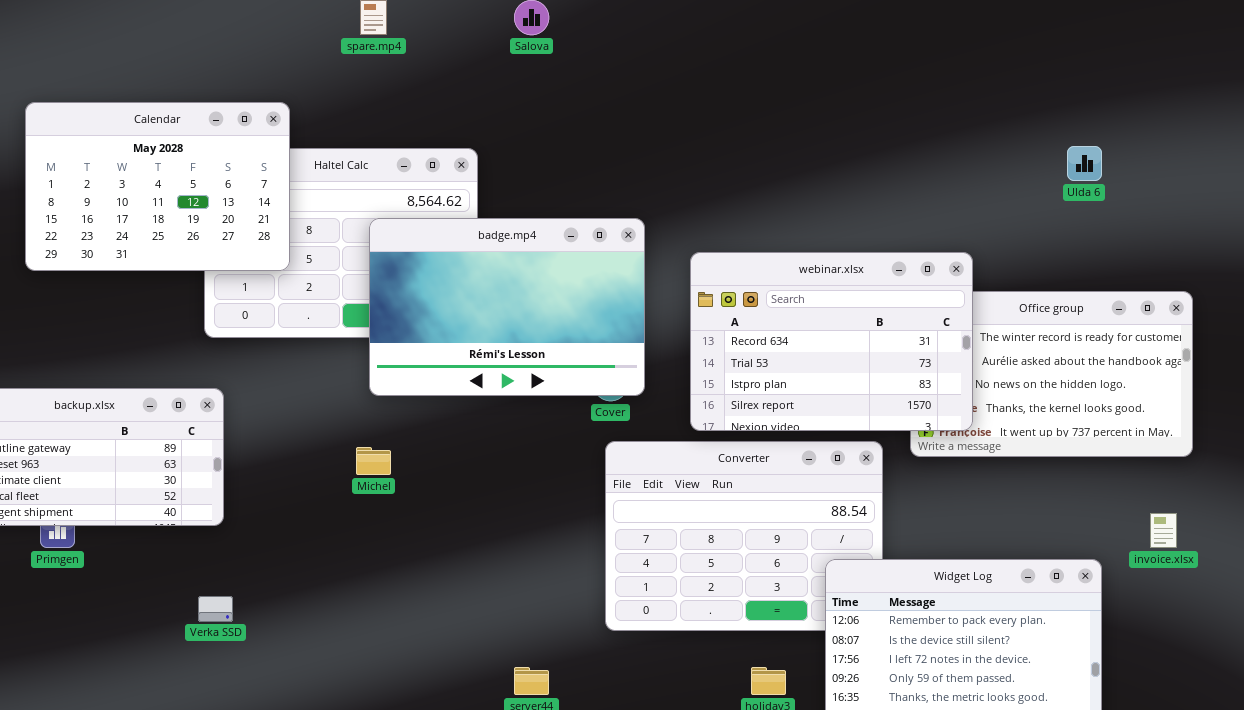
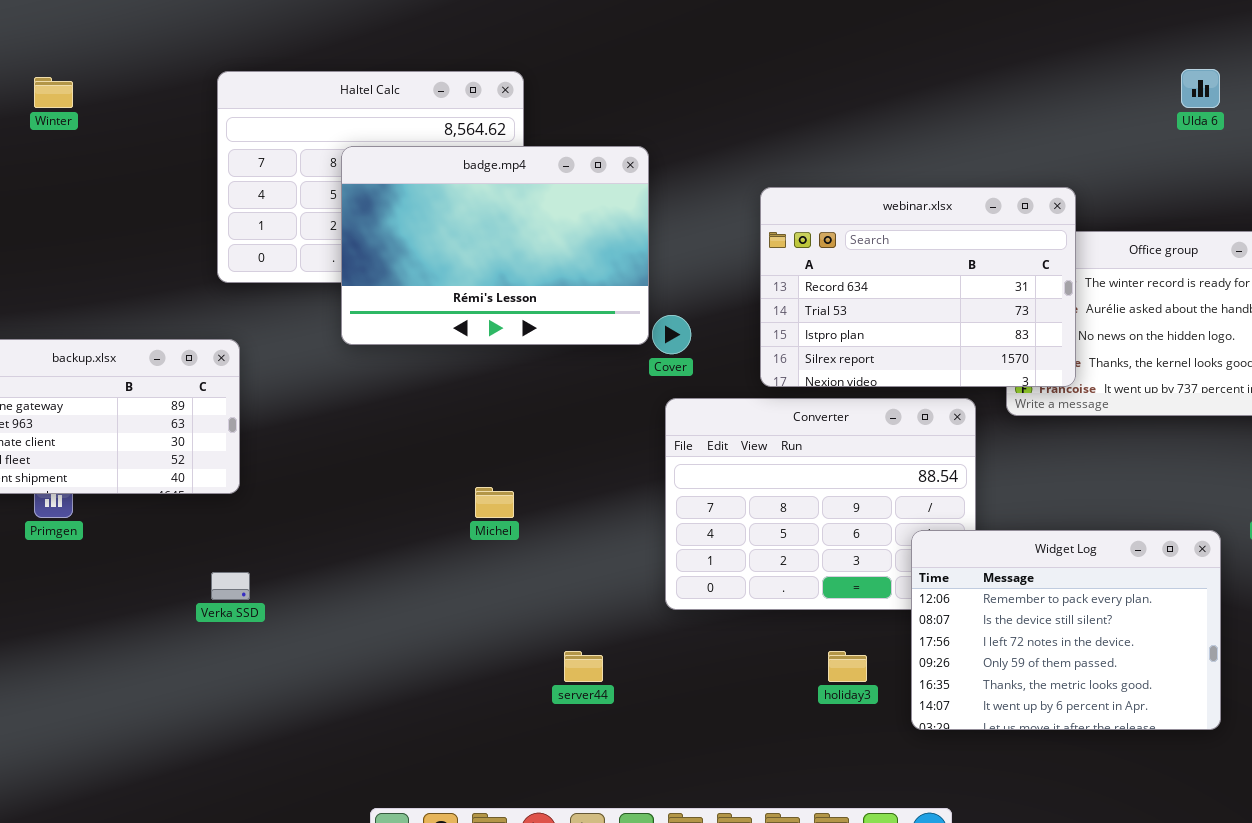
Calendar: [25,102,290,271] -> none, closed
badge.mp4: [369,218,645,396] -> [341,146,649,345], moved
Michel: [356,447,391,475] -> [475,487,514,518], moved

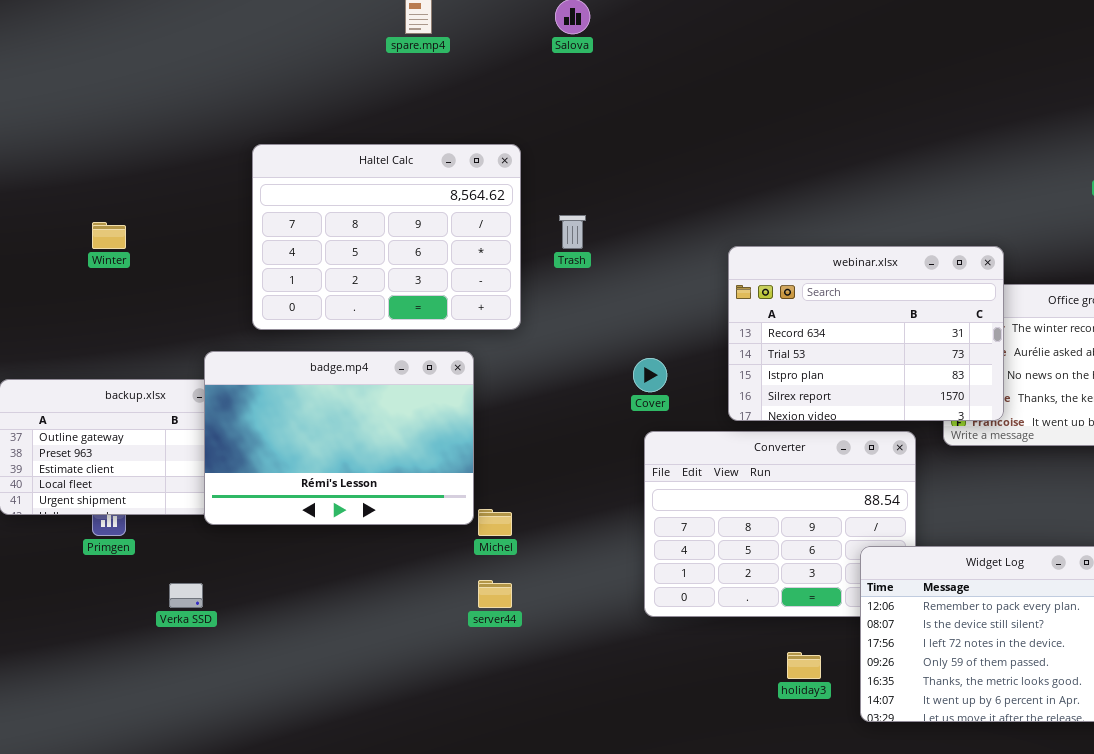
Winter: [34,77,73,108] -> [92,222,126,249], moved
badge.mp4: [341,146,649,345] -> [204,351,474,525], moved
Verka SSD: [211,572,250,600] -> [169,583,203,608], moved
server44: [564,651,603,682] -> [478,580,512,608], moved

